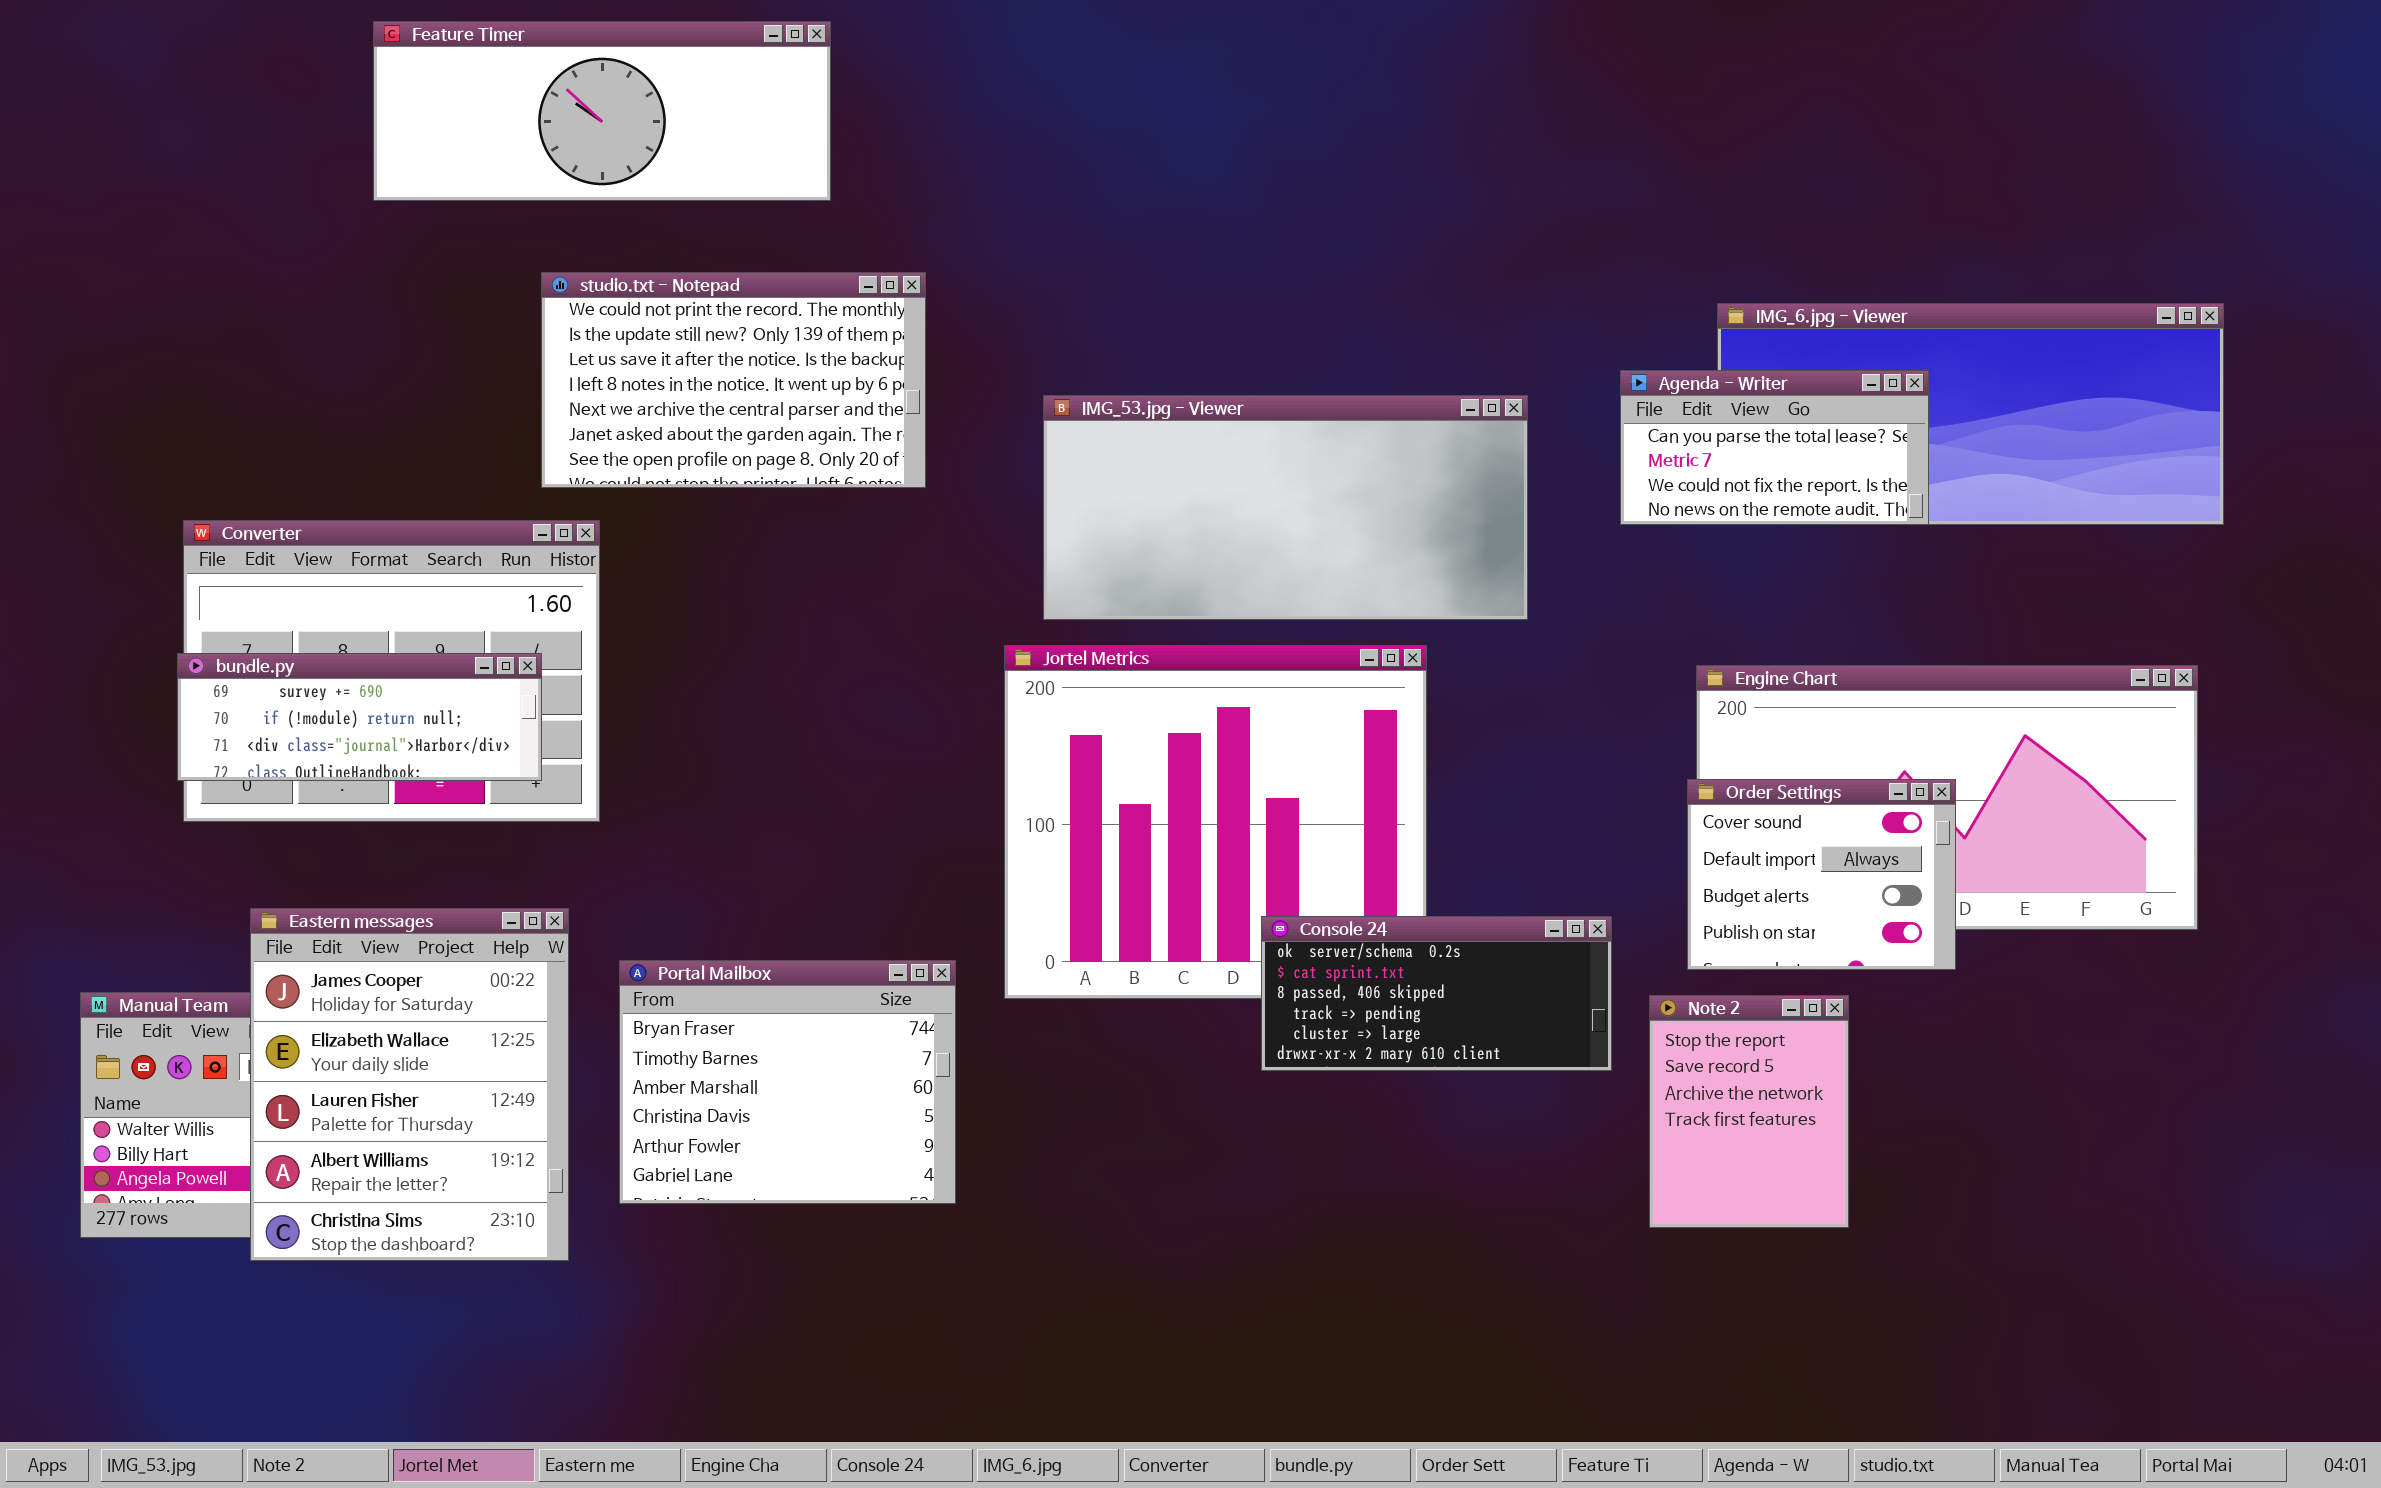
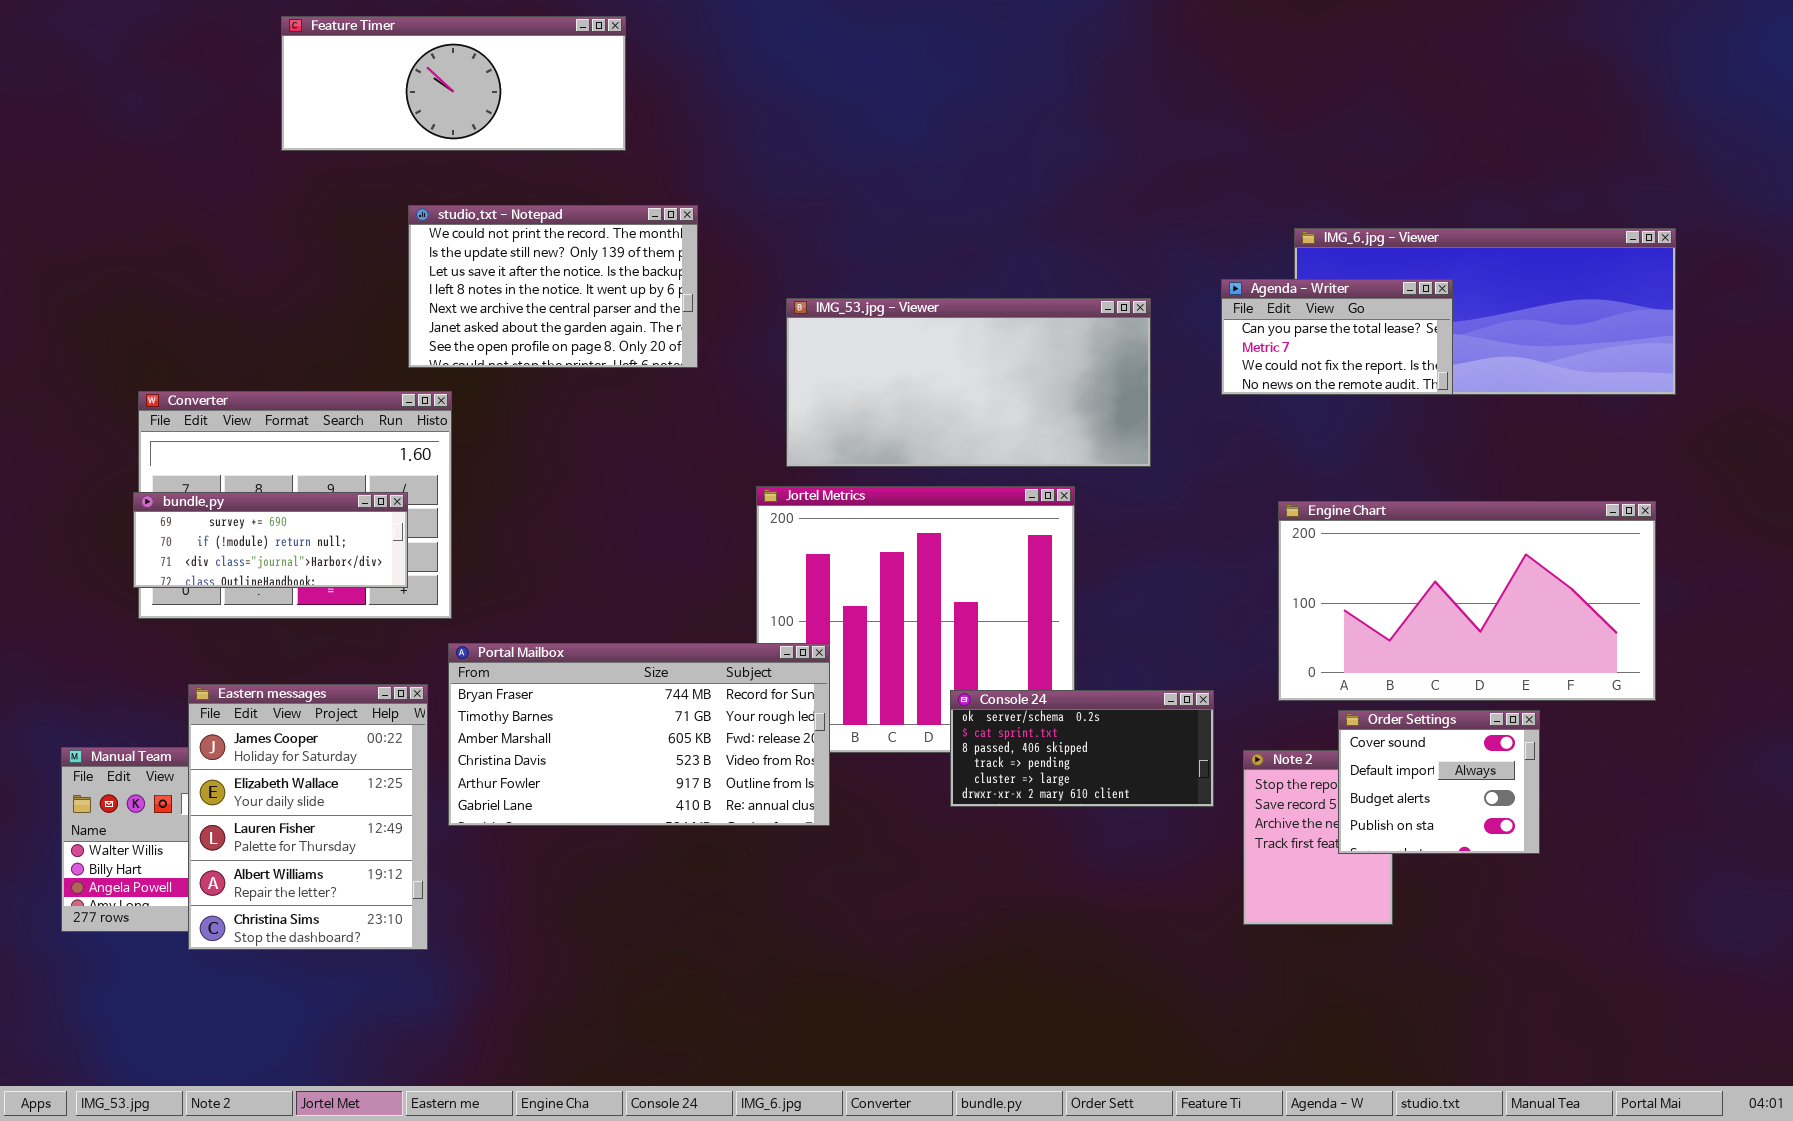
Order Settings: [1687,779,1956,970] -> [1338,710,1540,854], moved
Portal Mailbox: [619,960,956,1204] -> [448,643,830,826], moved, resized

